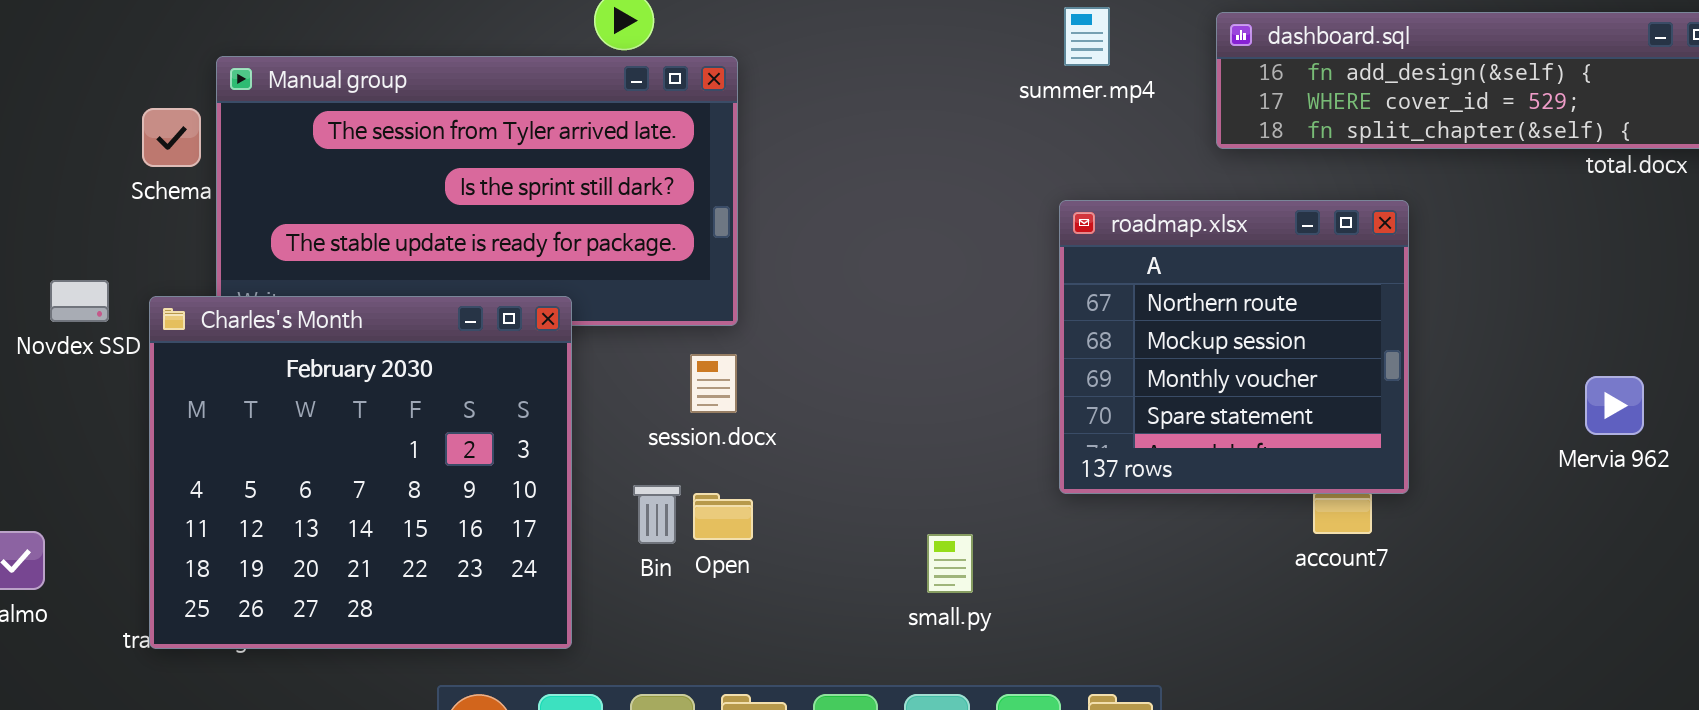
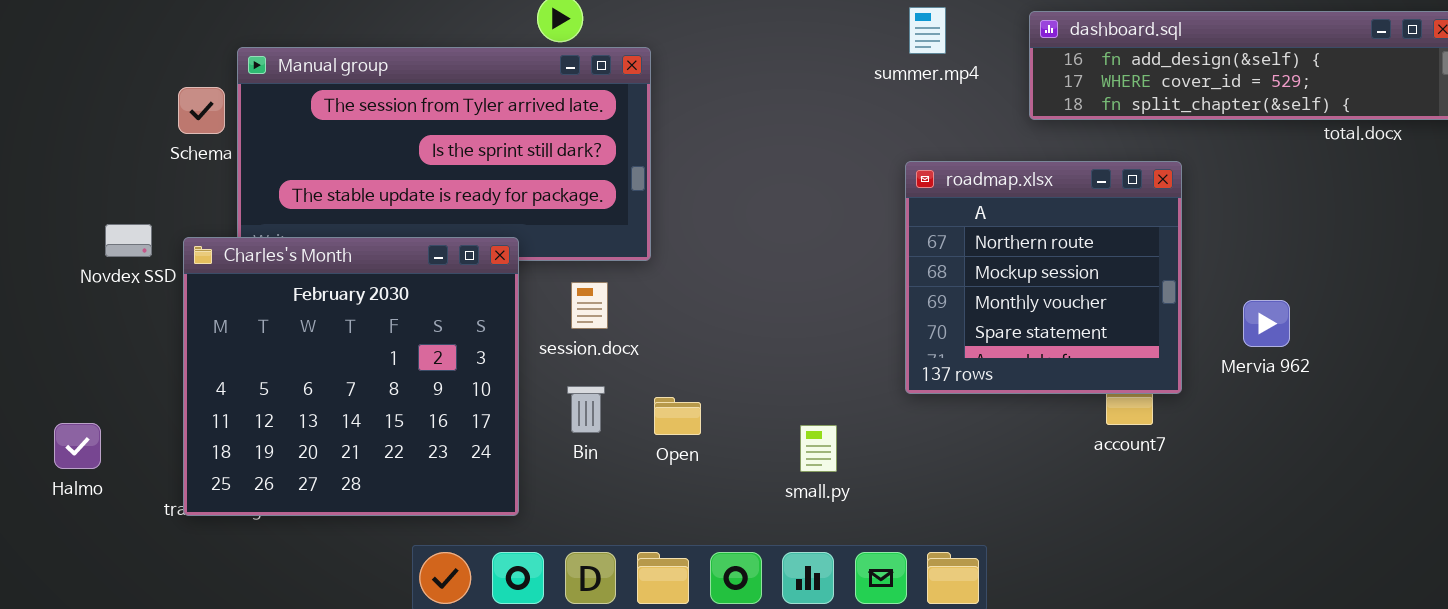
session.docx: [690,354,737,413] -> [571,282,608,329], moved
Mervia 962: [1585,376,1644,435] -> [1243,300,1290,347], moved
Open: [693,493,753,540] -> [654,397,701,435], moved

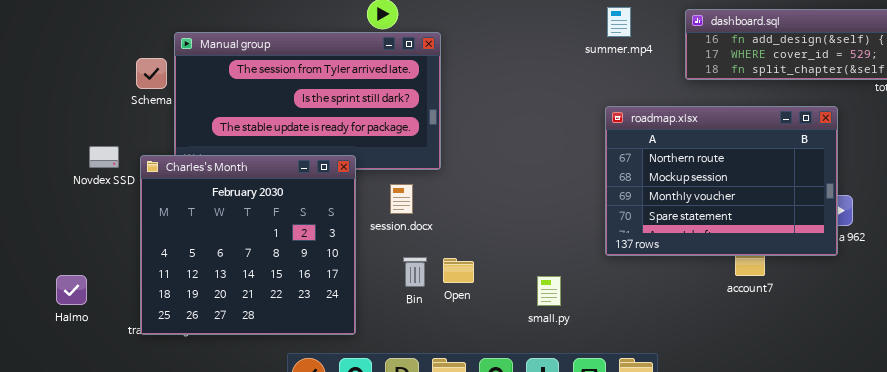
roadmap.xlsx: [905,161,1182,394] -> [605,106,838,256], resized
Bin: [567,386,605,433] -> [403,257,427,287], moved

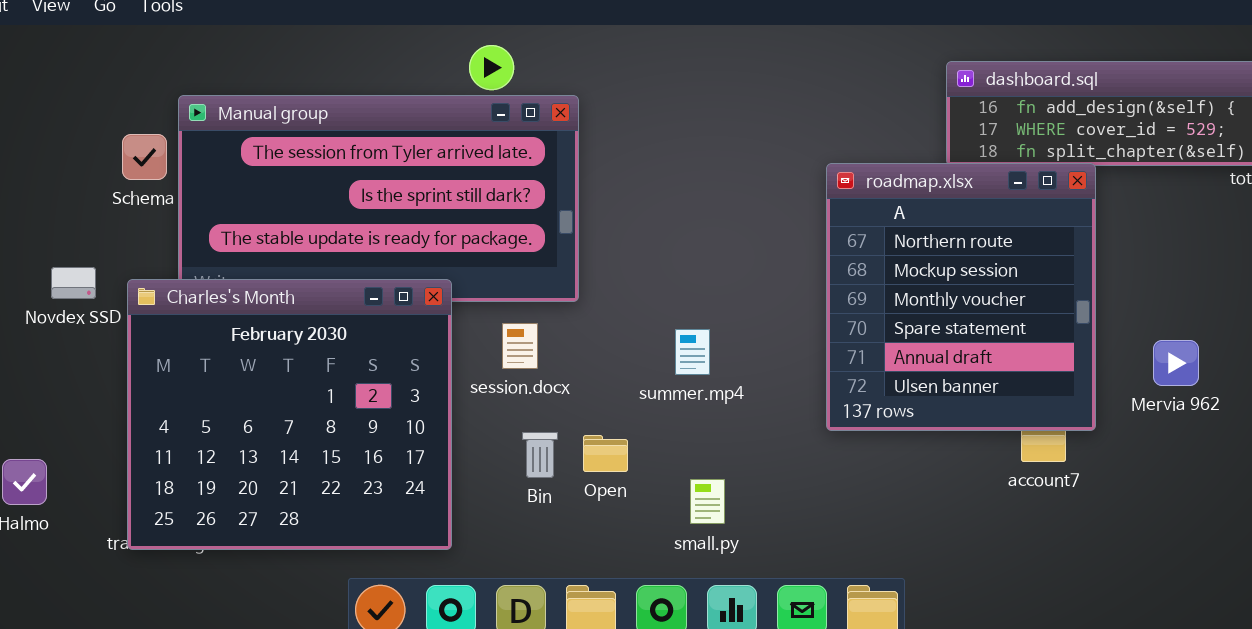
summer.mp4: [607,7,631,37] -> [675,329,710,375], moved
roadmap.xlsx: [605,106,838,256] -> [826,163,1096,431], resized
small.py: [537,276,561,306] -> [690,479,725,524], moved

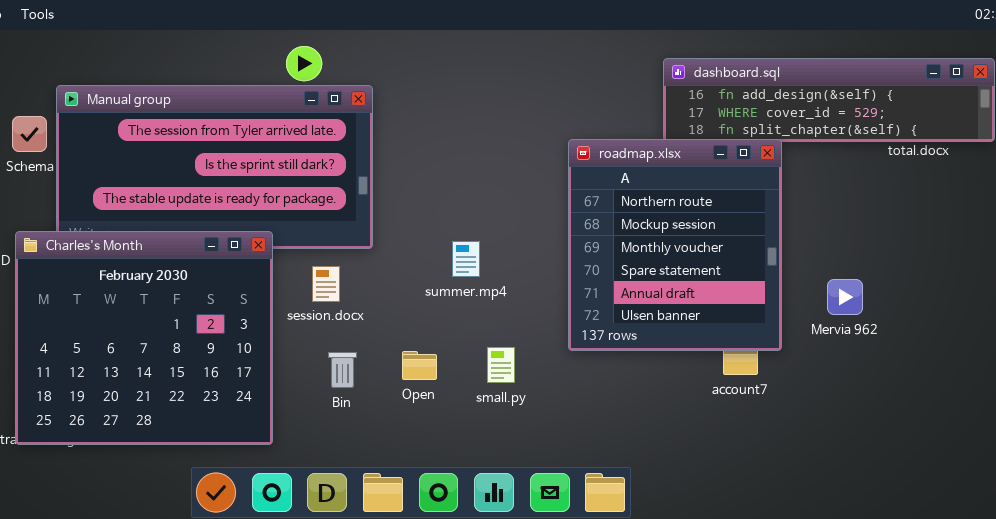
summer.mp4: [675,329,710,375] -> [452,241,480,277], moved
Open: [583,435,628,472] -> [402,351,437,380], moved
small.py: [690,479,725,524] -> [487,347,515,383], moved

